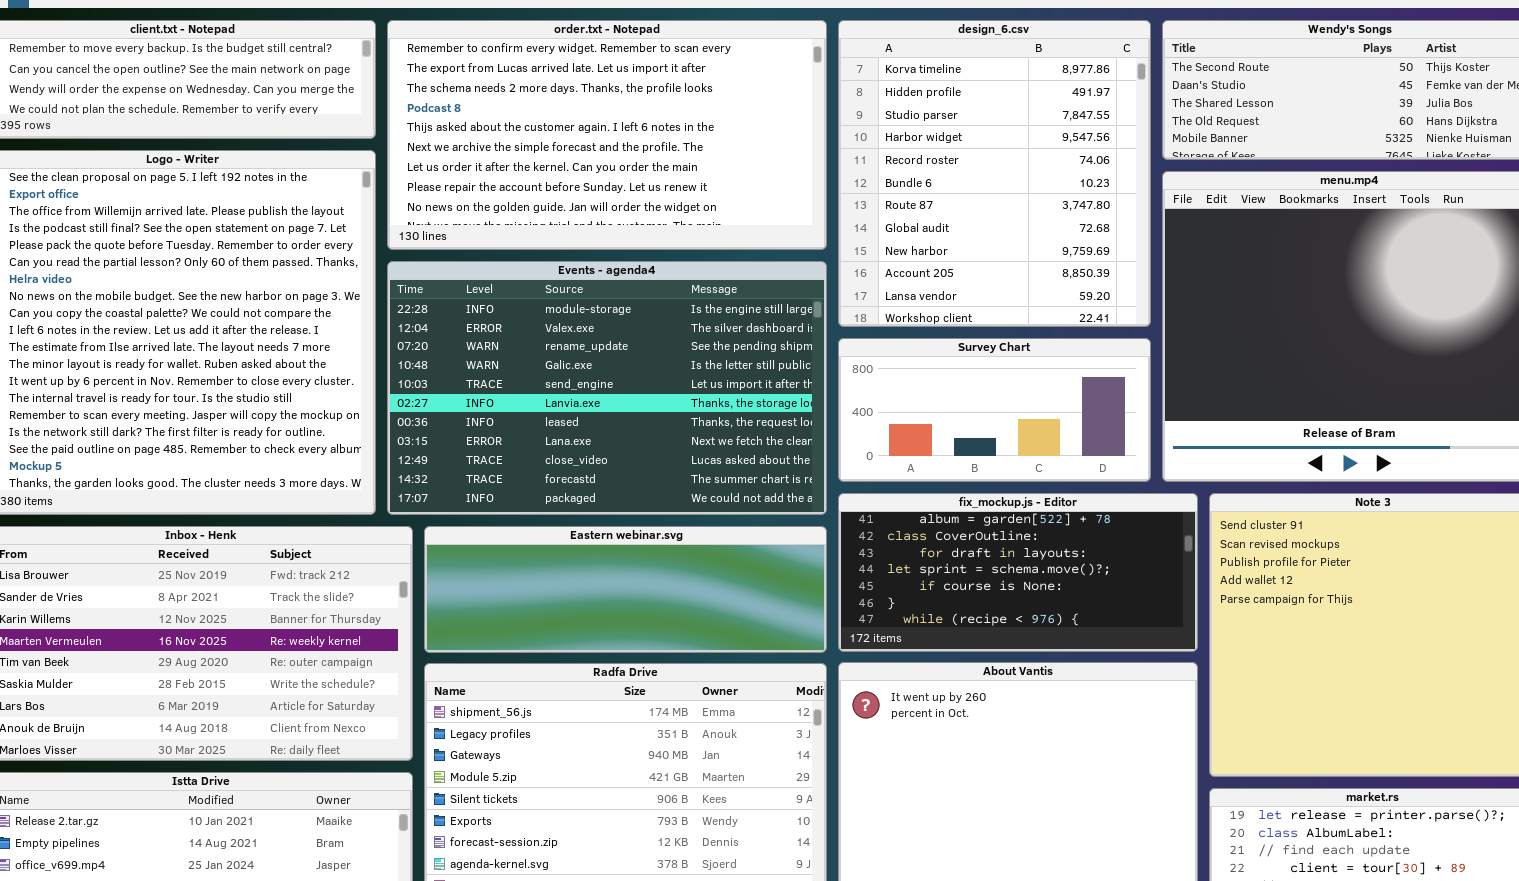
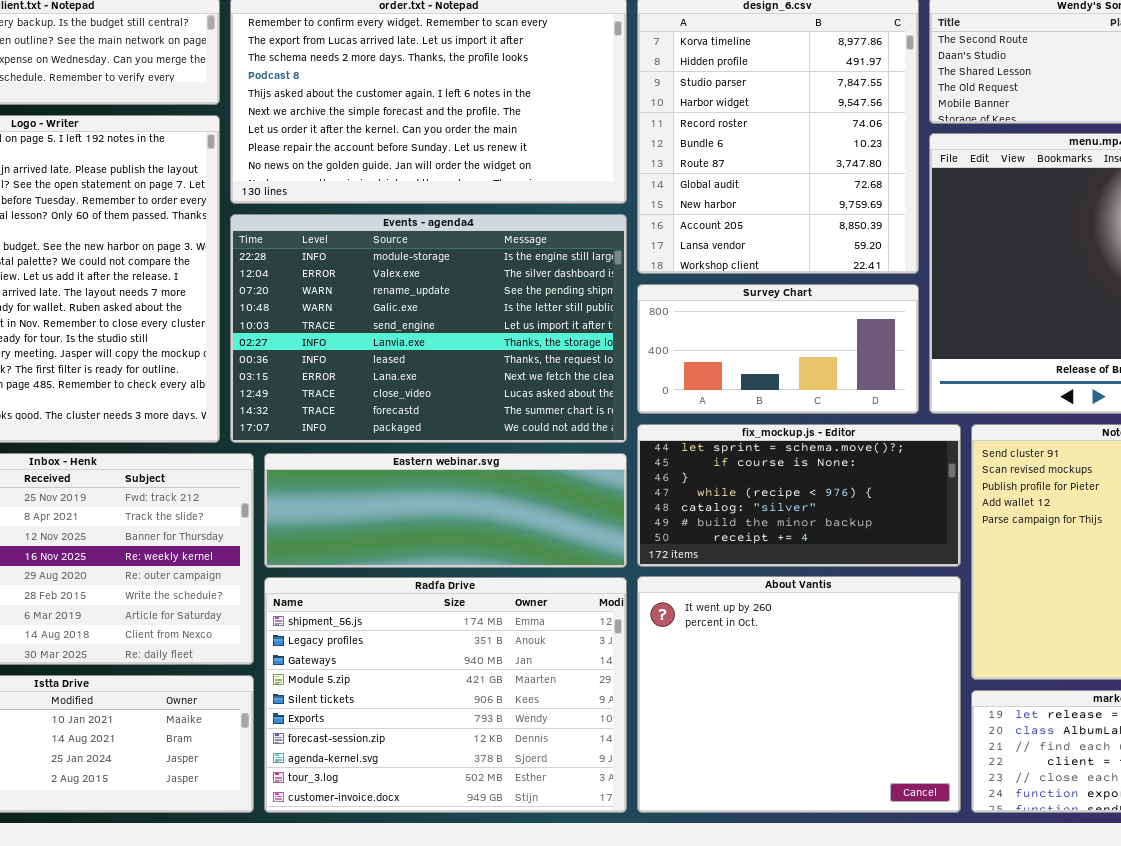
fix_mockup.js - Editor: [838,493,1198,652] -> [637,424,961,567], scrolled down 3 rows

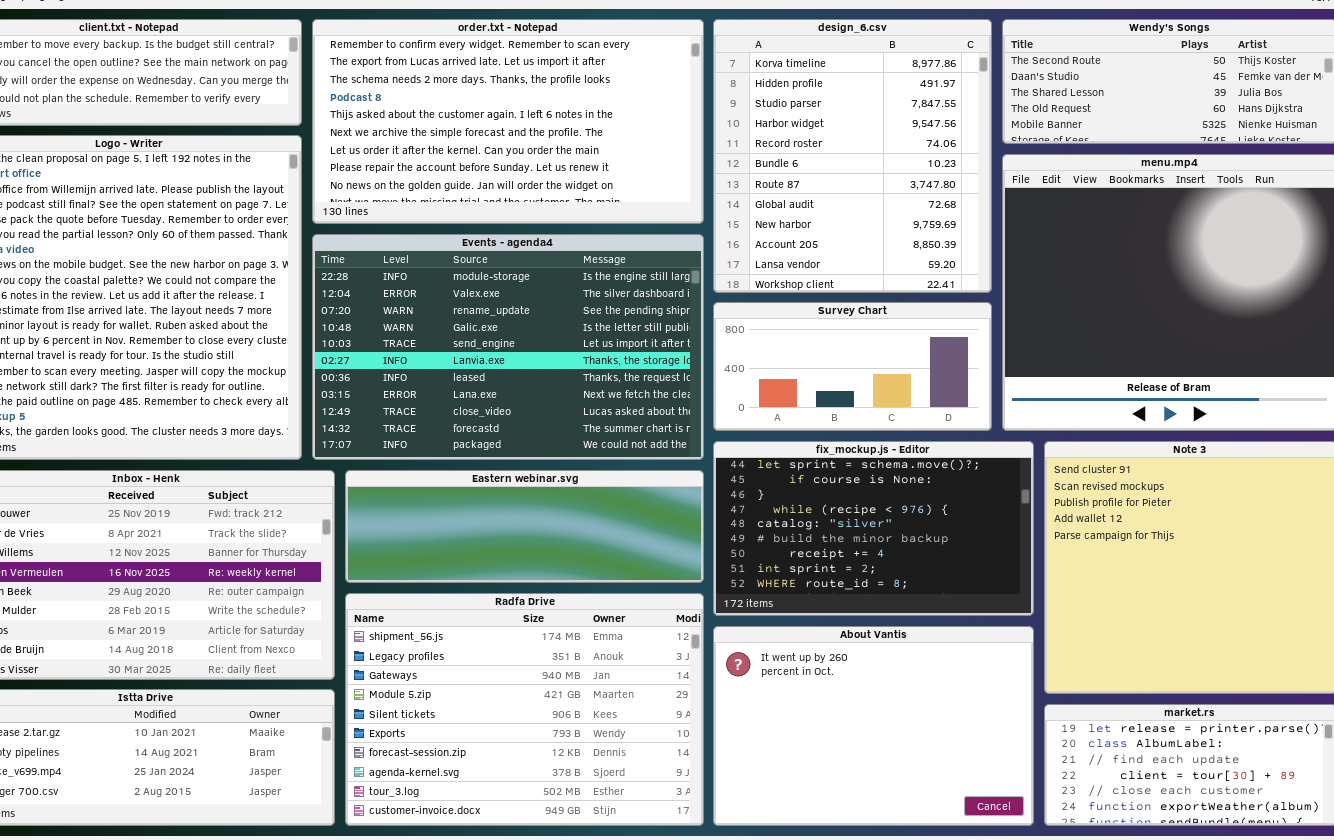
fix_mockup.js - Editor: [637,424,961,567] -> [713,441,1034,616], resized
About Vantis: [637,576,961,813] -> [713,626,1034,826], resized

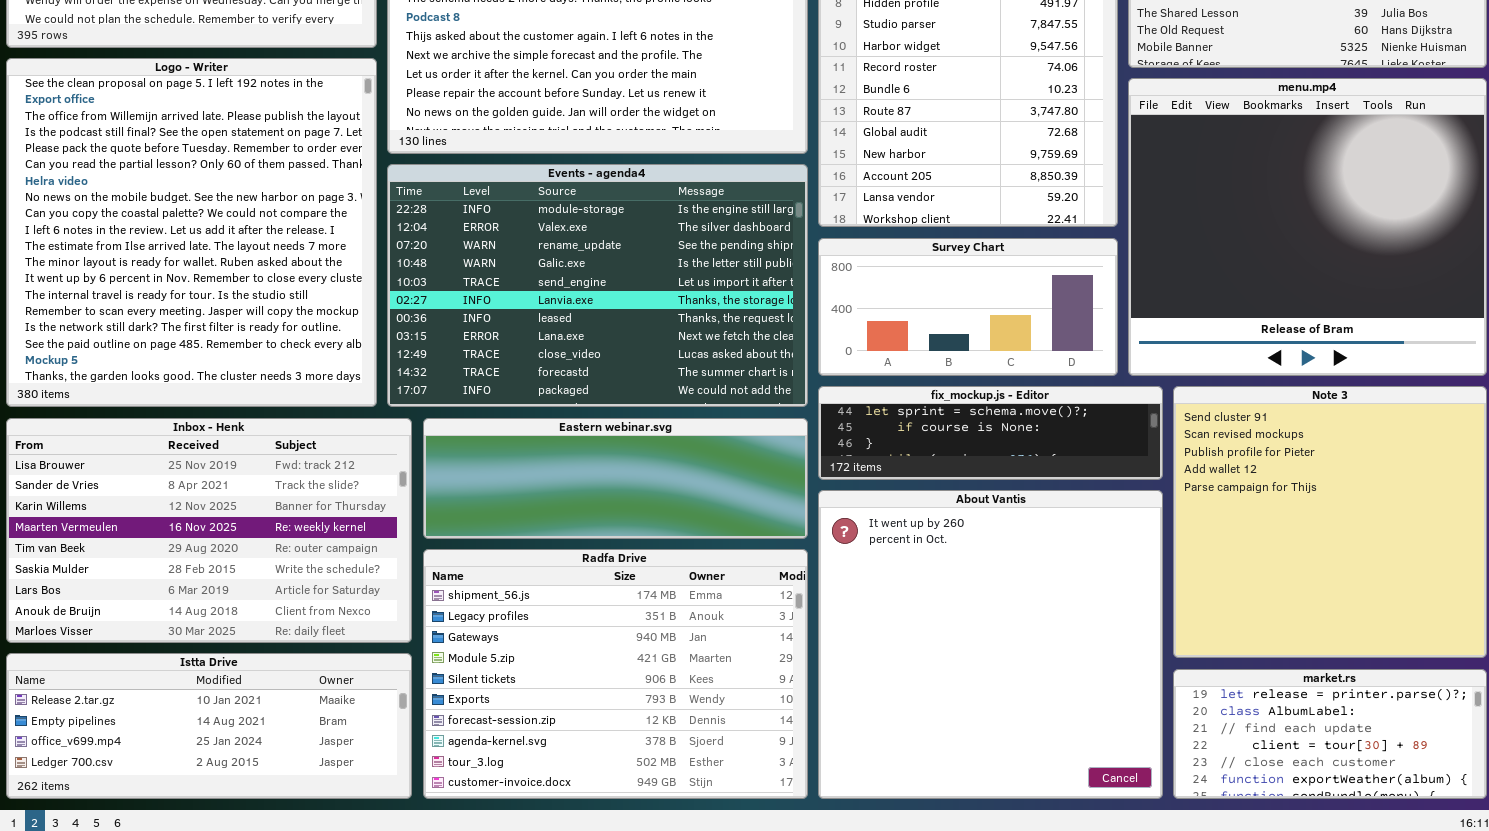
fix_mockup.js - Editor: [713,441,1034,616] -> [818,386,1163,480], resized
About Vantis: [713,626,1034,826] -> [818,490,1163,799], resized

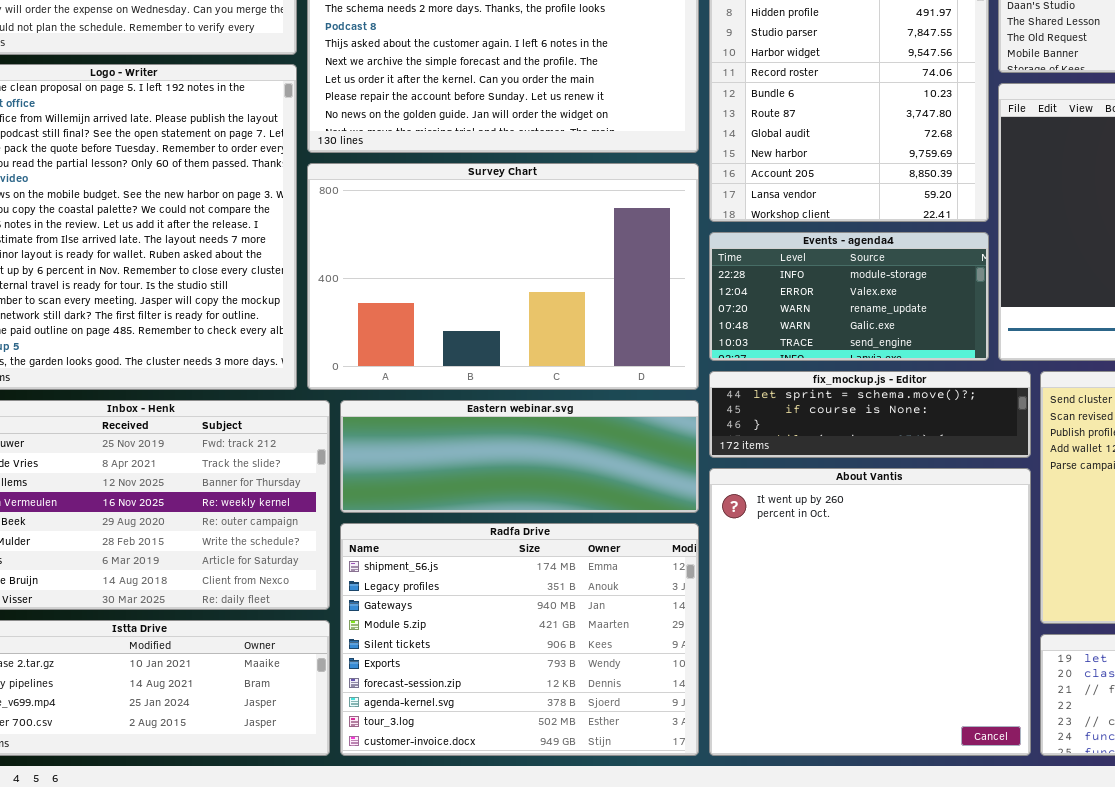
Events - agenda4: [387,164,808,407] -> [709,232,989,361], moved, resized
Survey Chart: [818,238,1118,376] -> [307,163,699,390], moved, resized

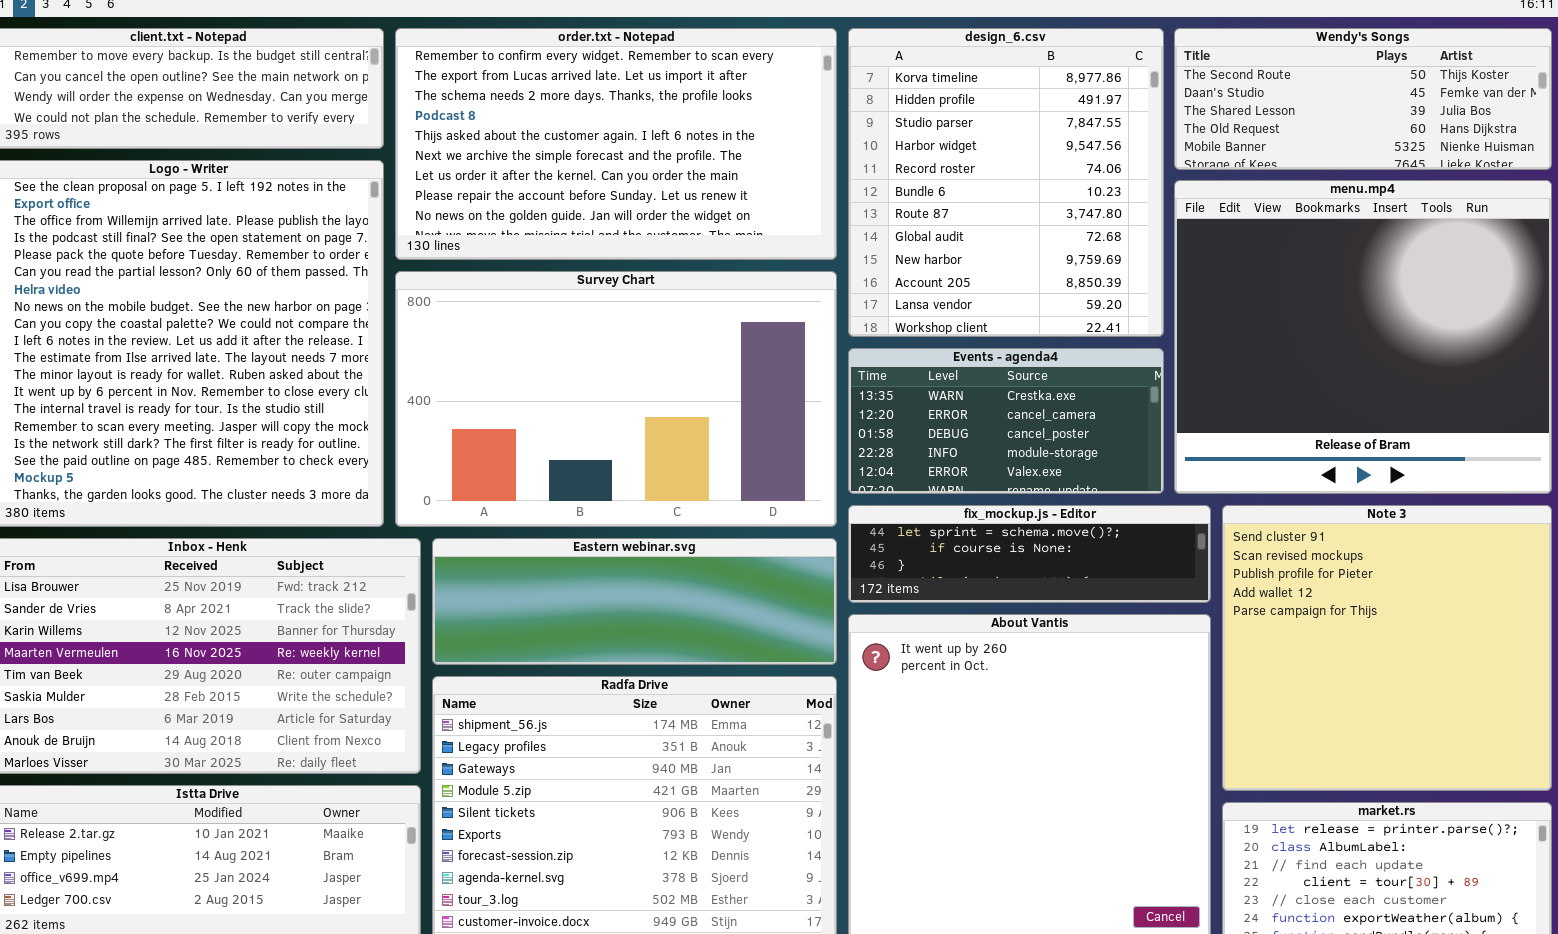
Events - agenda4: [709,232,989,361] -> [848,348,1164,494], scrolled up 3 rows

